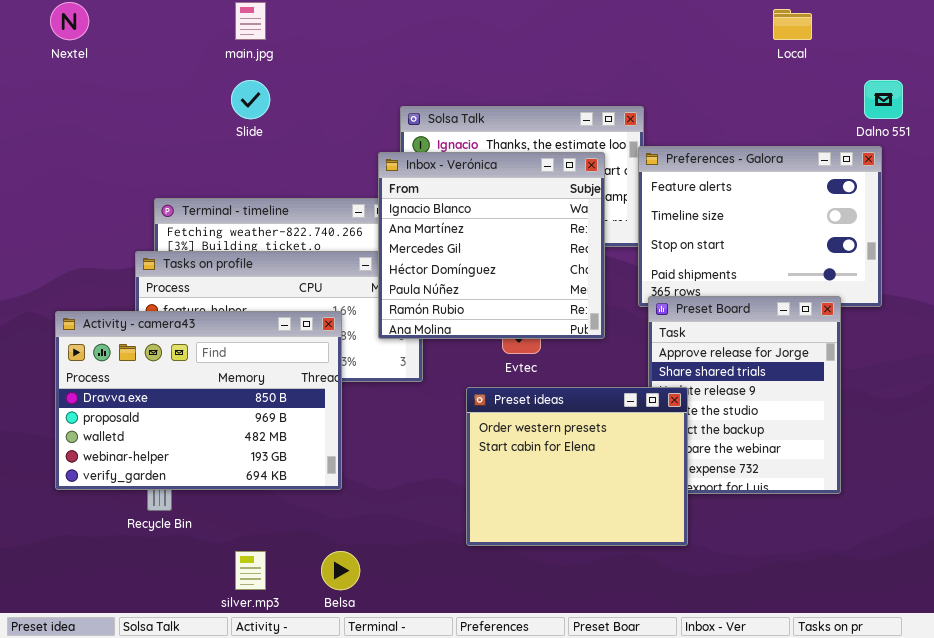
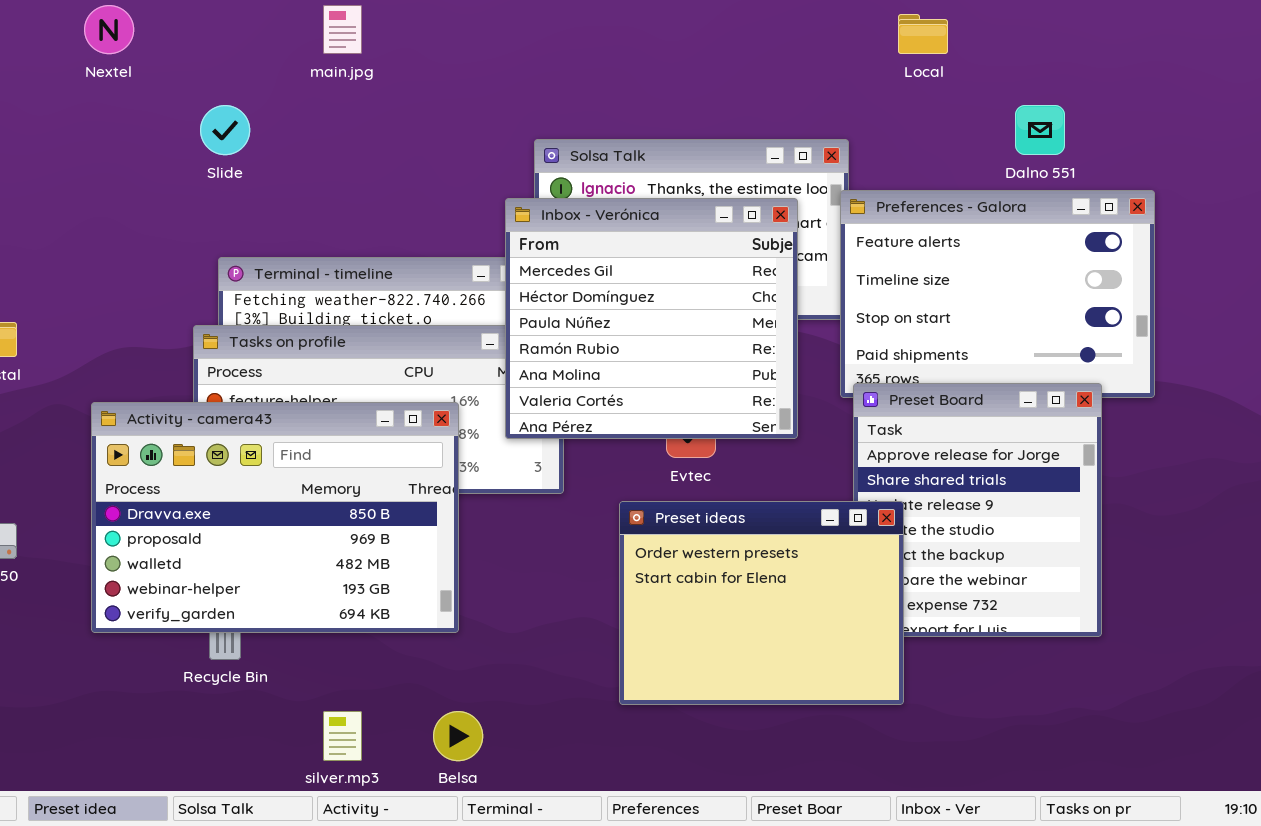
Local: [773,9,812,40] -> [898,14,948,54], moved
Slide: [231,80,270,119] -> [200,105,250,155], moved
Dalno 551: [864,80,903,119] -> [1015,105,1065,155], moved
Inbox - Verónica: [378,152,605,339] -> [505,198,798,439], scrolled down 2 rows

